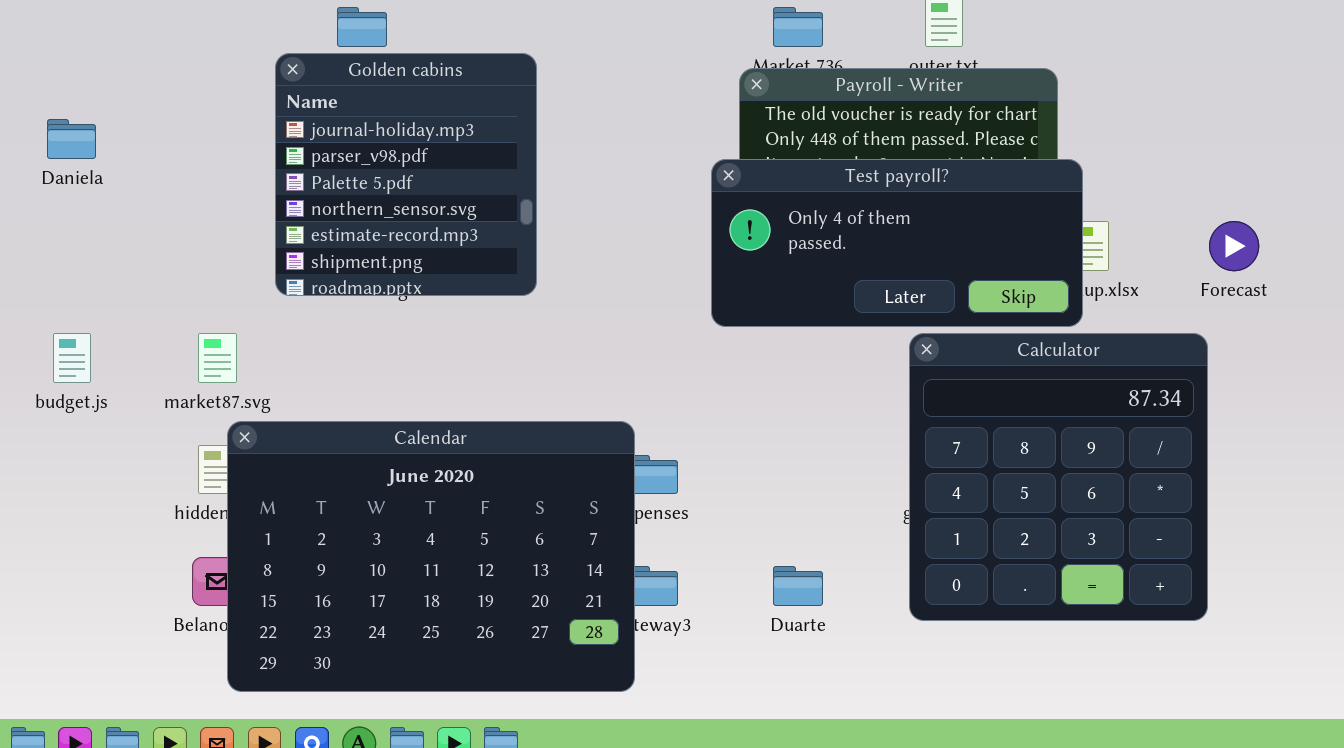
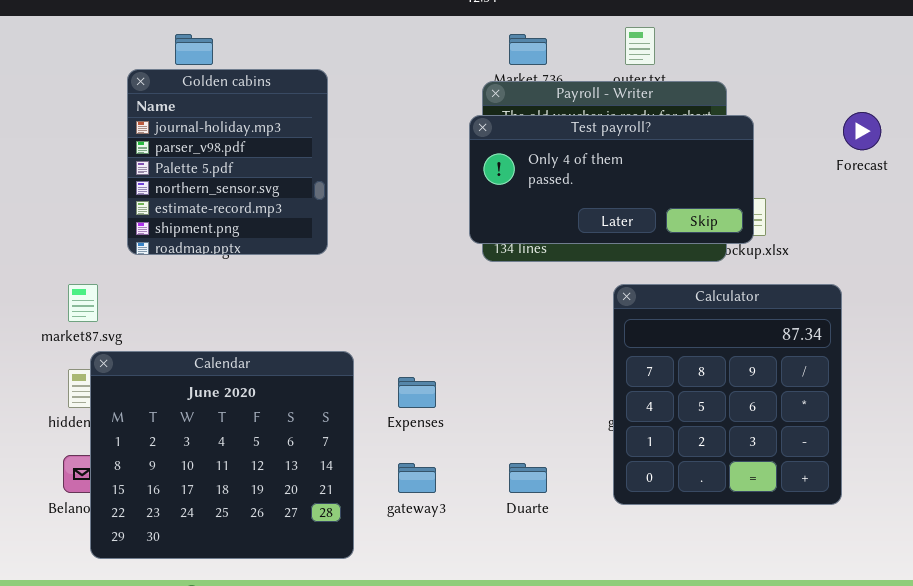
Test payroll?: [711,159,1083,327] -> [469,115,754,244], moved
Forecast: [1209,221,1259,271] -> [843,112,881,150], moved
Calendar: [227,421,635,692] -> [90,351,354,559], resized

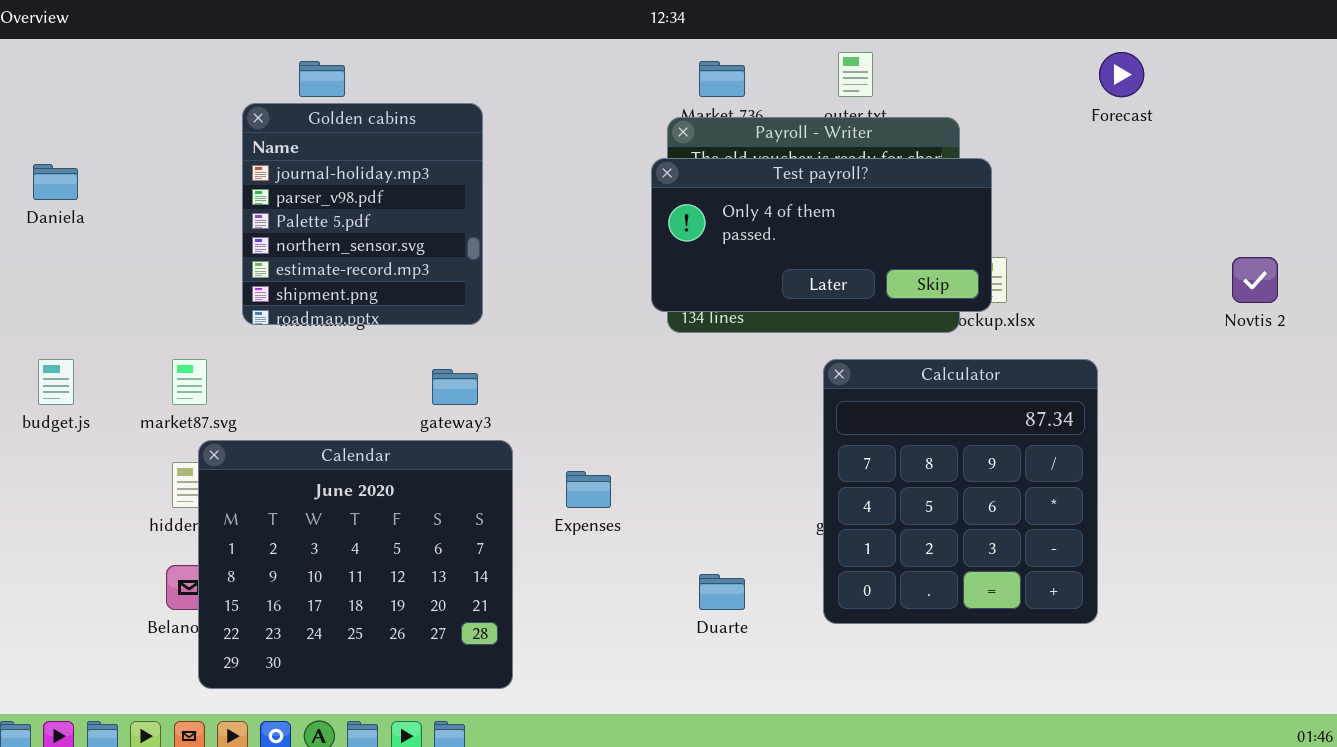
Forecast: [843,112,881,150] -> [1099,52,1144,97], moved
gateway3: [398,463,436,493] -> [432,369,478,405], moved

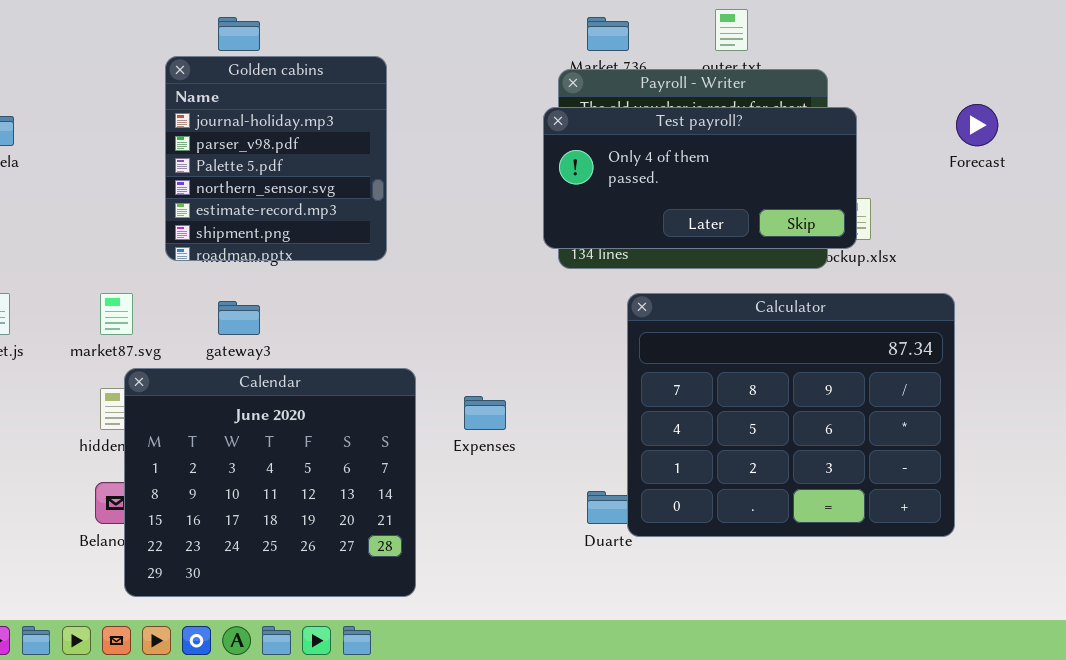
Forecast: [1099,52,1144,97] -> [956,104,998,146], moved
Calculator: [823,359,1098,624] -> [627,293,955,537], resized
gateway3: [432,369,478,405] -> [218,301,260,335], moved

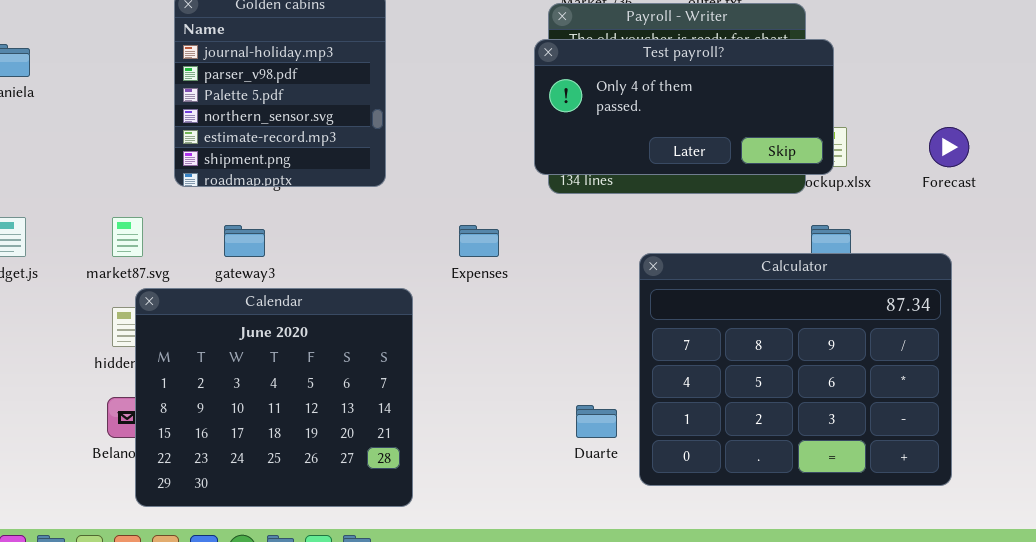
Forecast: [956,104,998,146] -> [929,127,969,167], moved
Calculator: [627,293,955,537] -> [639,253,952,486], moved
Expenses: [464,396,506,430] -> [459,225,499,257], moved

